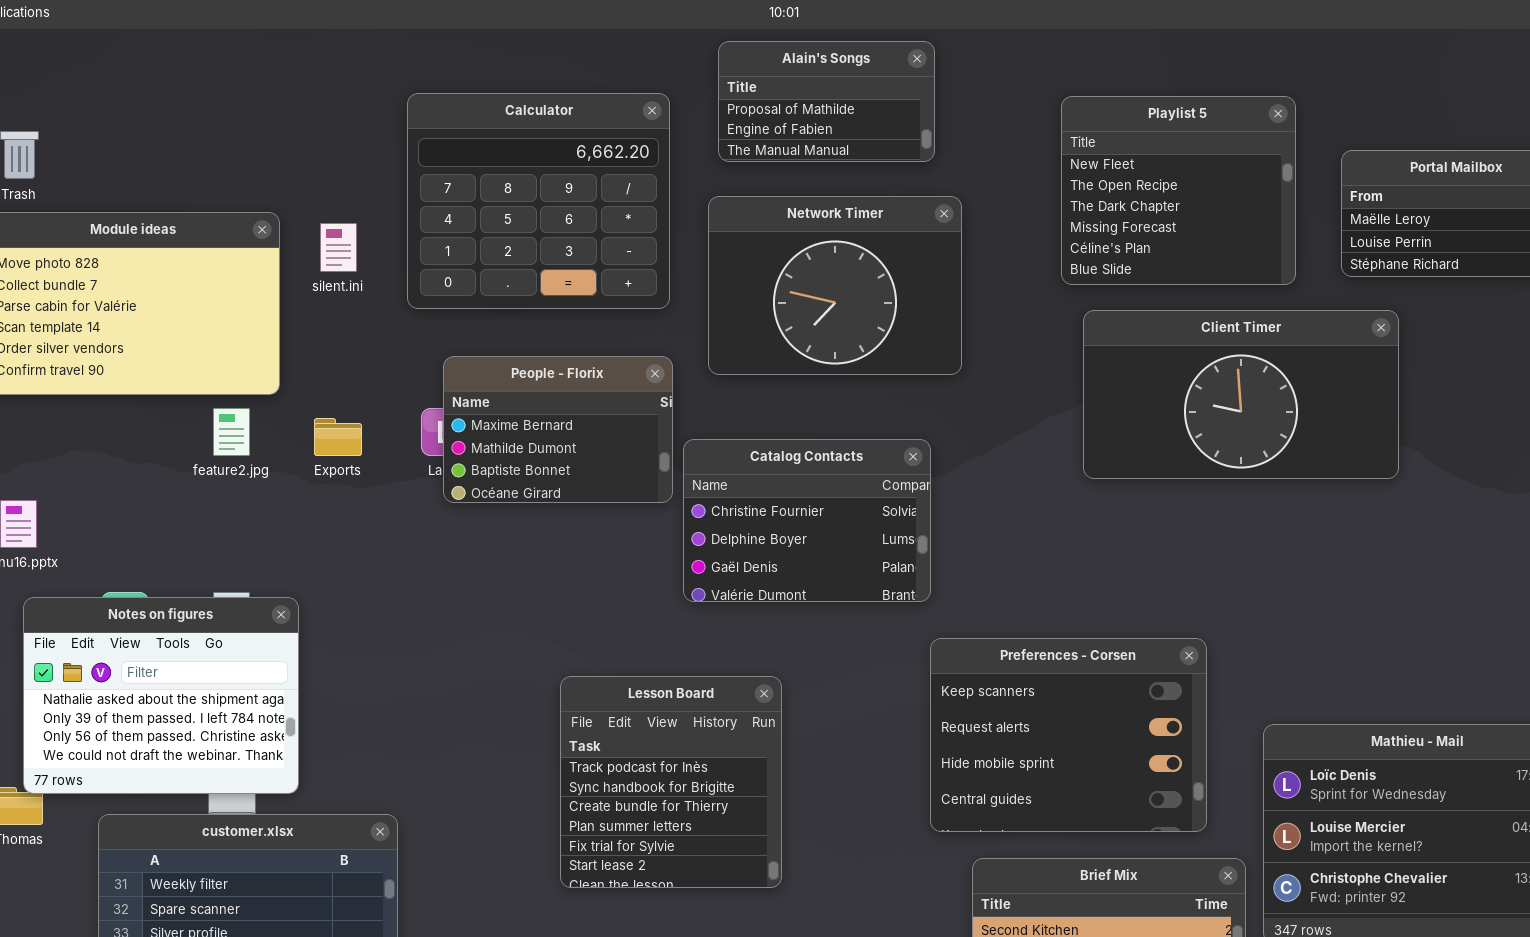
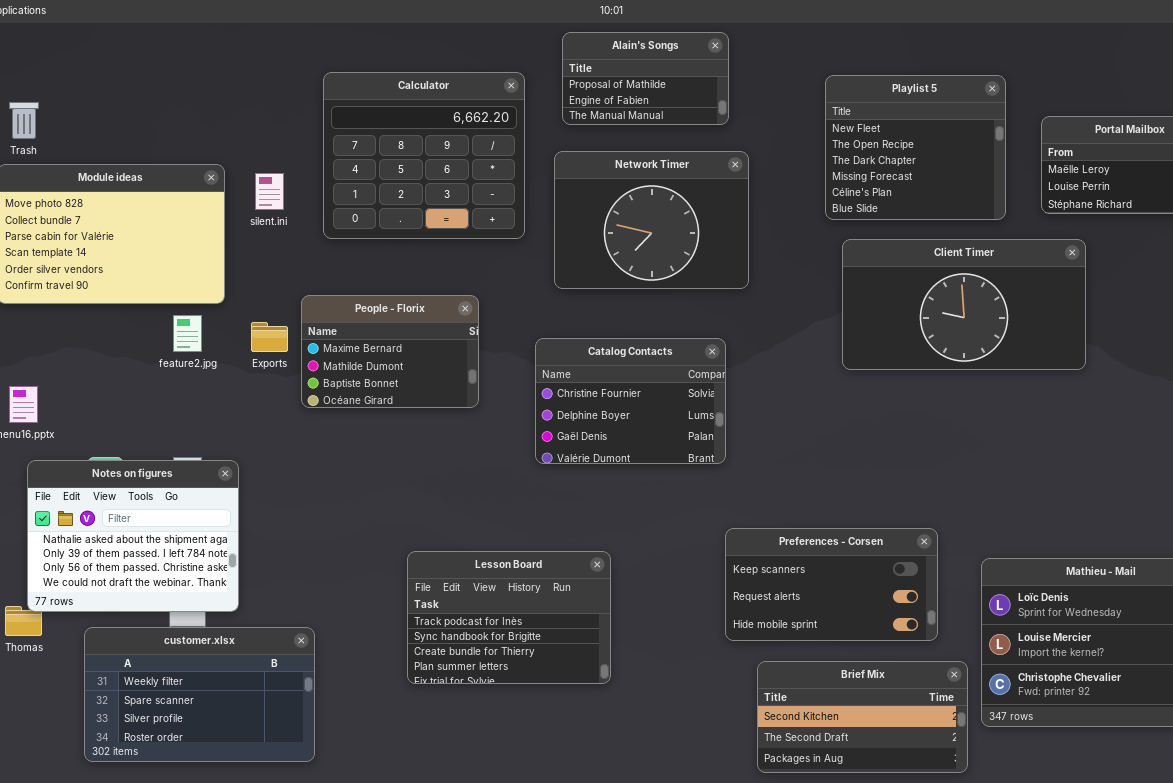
People - Florix: [443,356,673,503] -> [301,295,479,408], moved
Preferences - Corsen: [930,638,1207,832] -> [725,528,938,641], resized
Lesson Board: [560,676,782,888] -> [407,551,611,684], resized

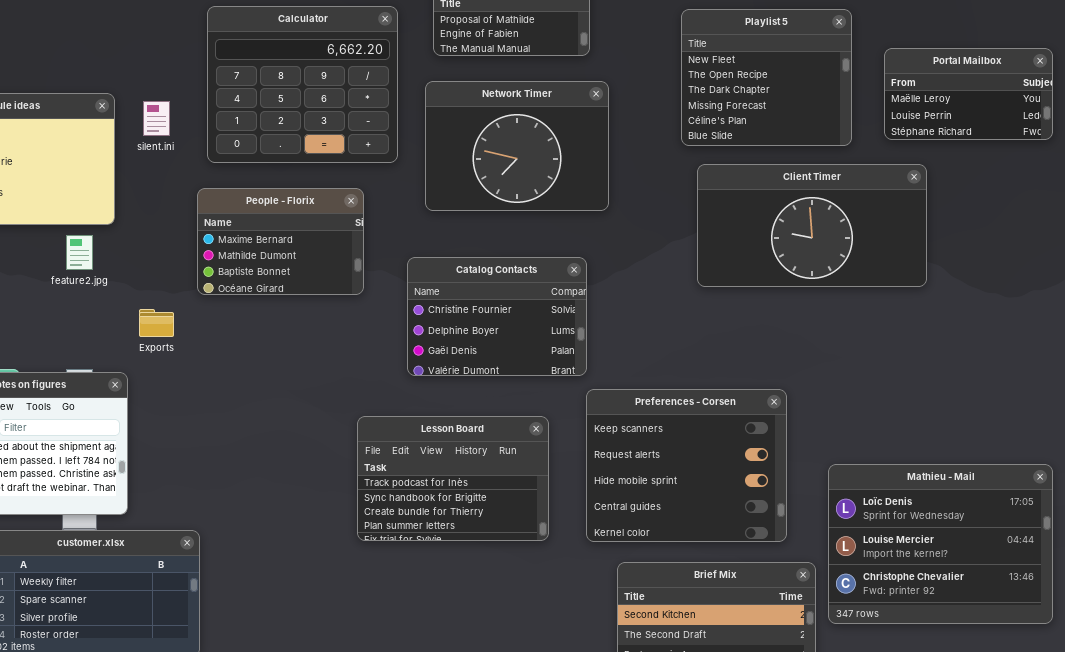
People - Florix: [301,295,479,408] -> [197,188,364,295], moved
Exports: [251,322,288,352] -> [139,309,174,337], moved
Preferences - Corsen: [725,528,938,641] -> [586,389,787,542], resized
Lesson Board: [407,551,611,684] -> [357,416,549,541], moved

